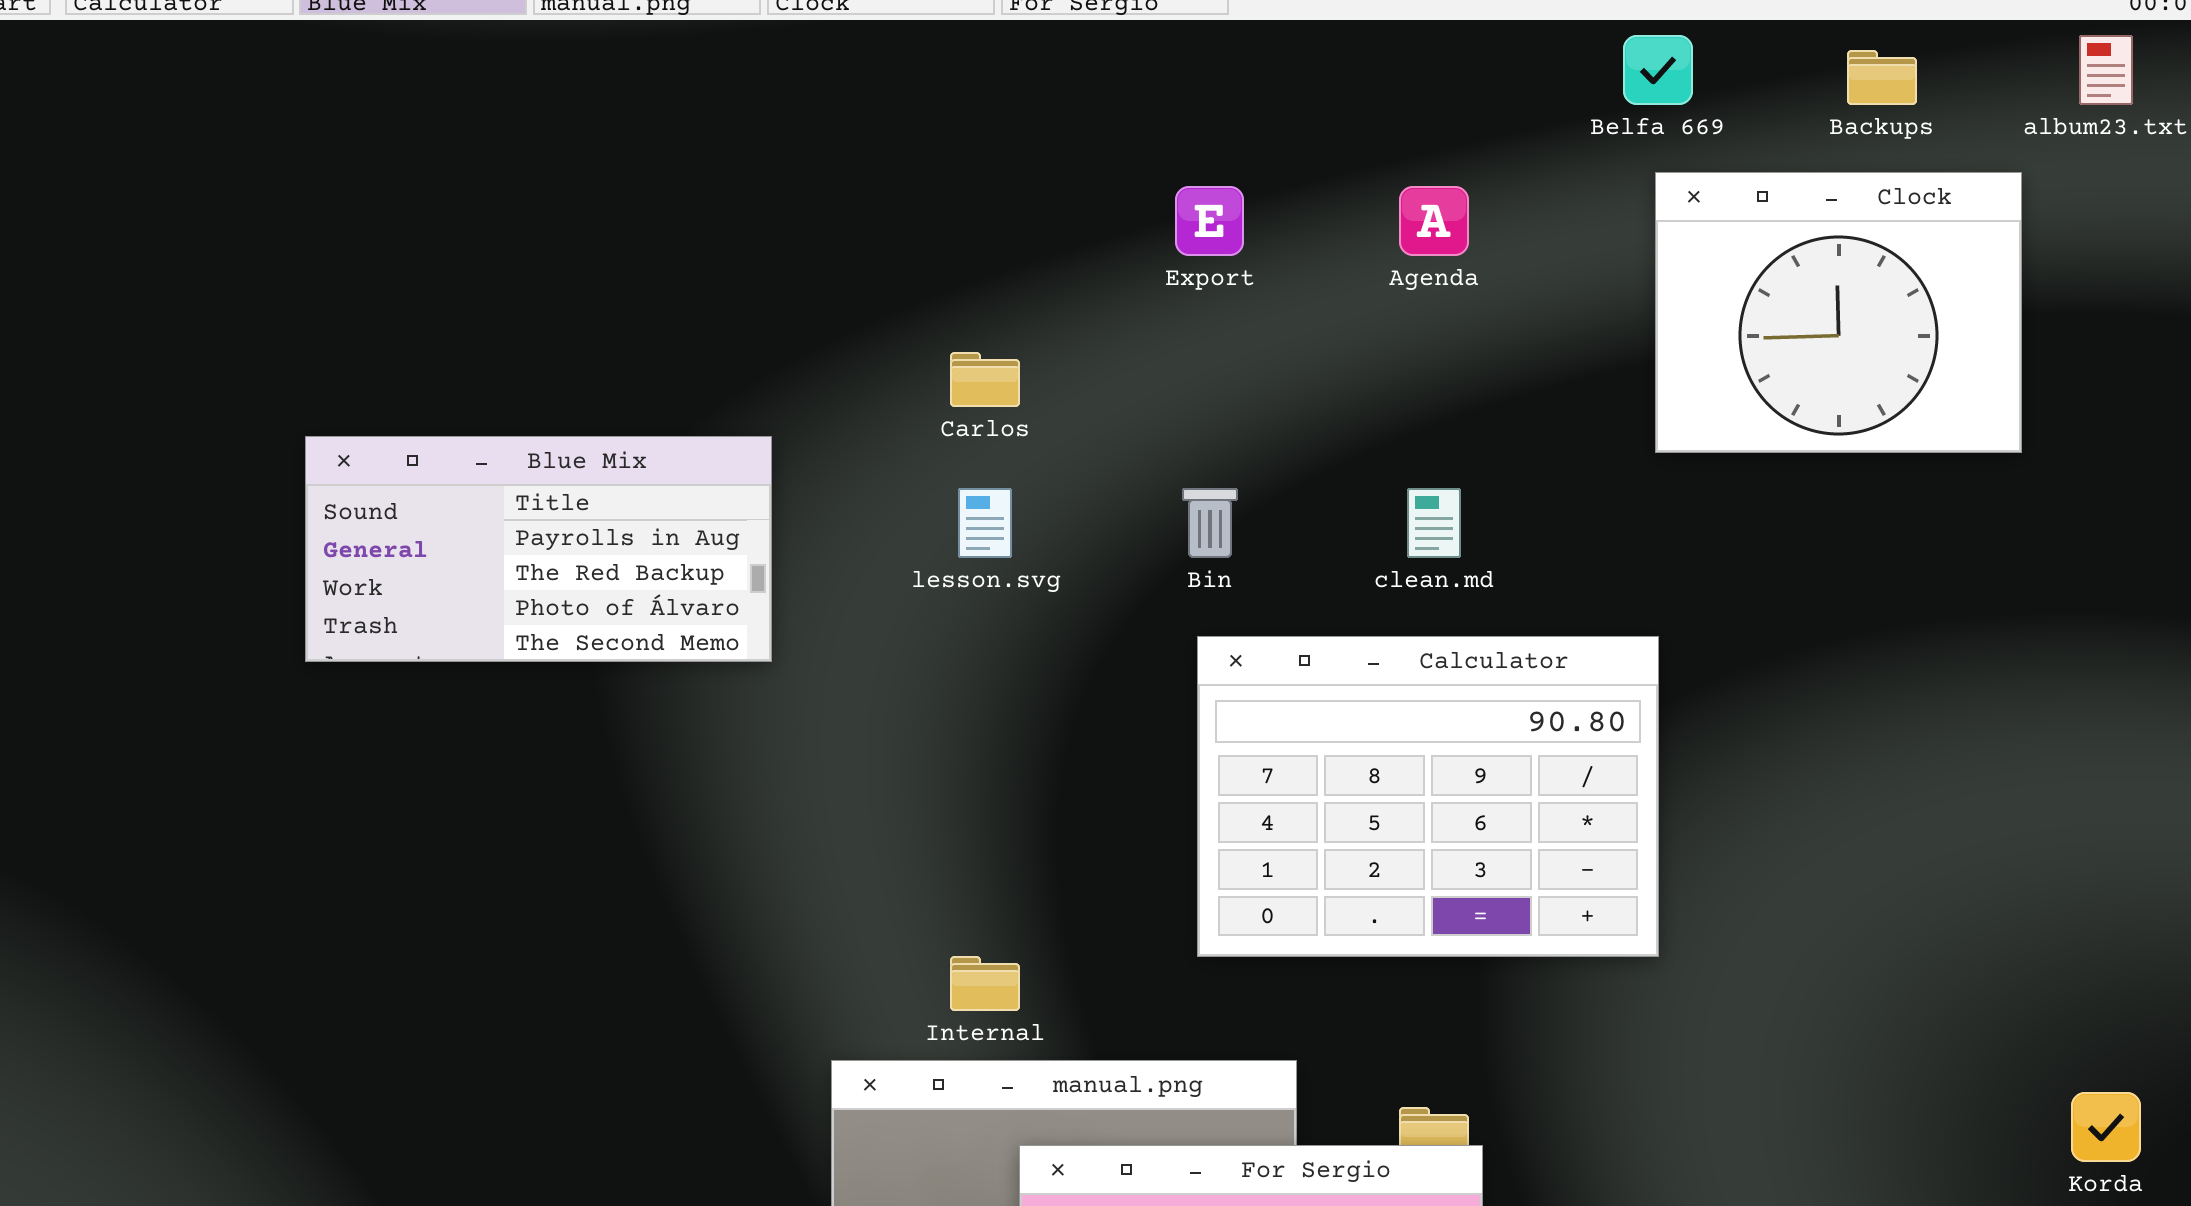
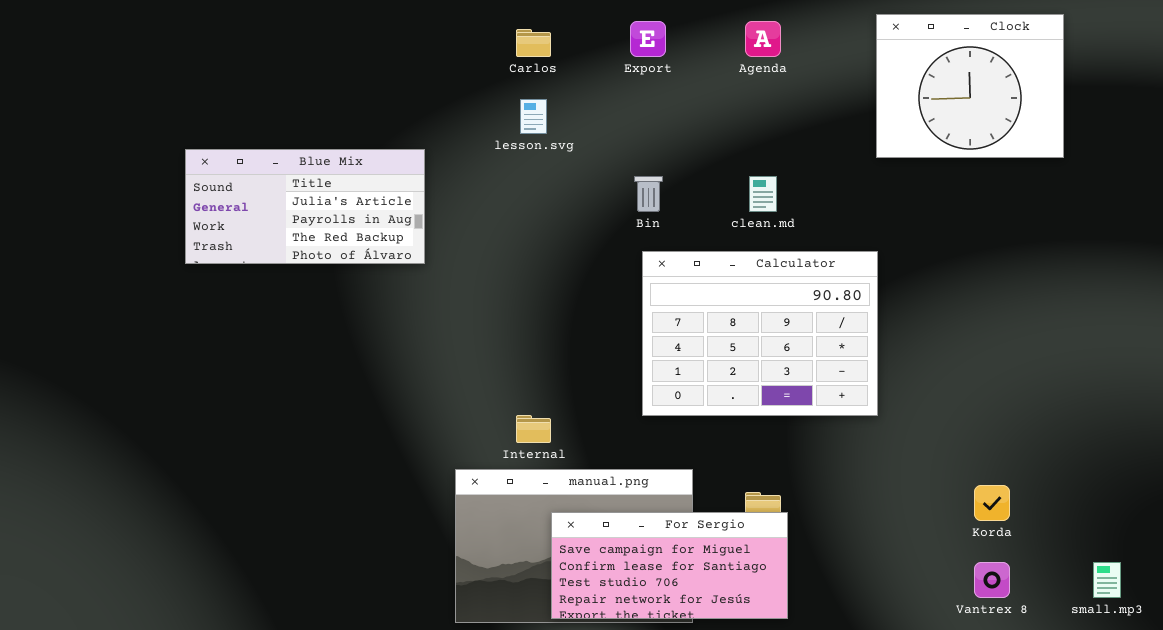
Carlos: [950,352,1020,407] -> [516,29,551,57], moved
Blue Mix: [305,436,772,662] -> [185,149,425,264], scrolled up 1 row
lesson.svg: [958,488,1012,558] -> [520,99,547,134], moved
Korda: [2071,1092,2141,1162] -> [974,485,1010,521], moved

